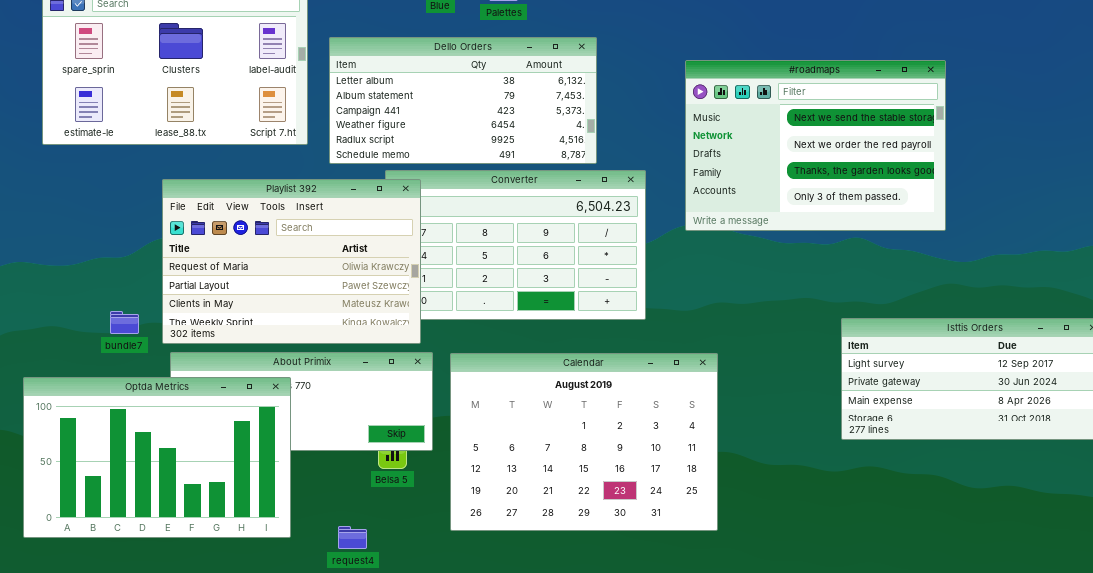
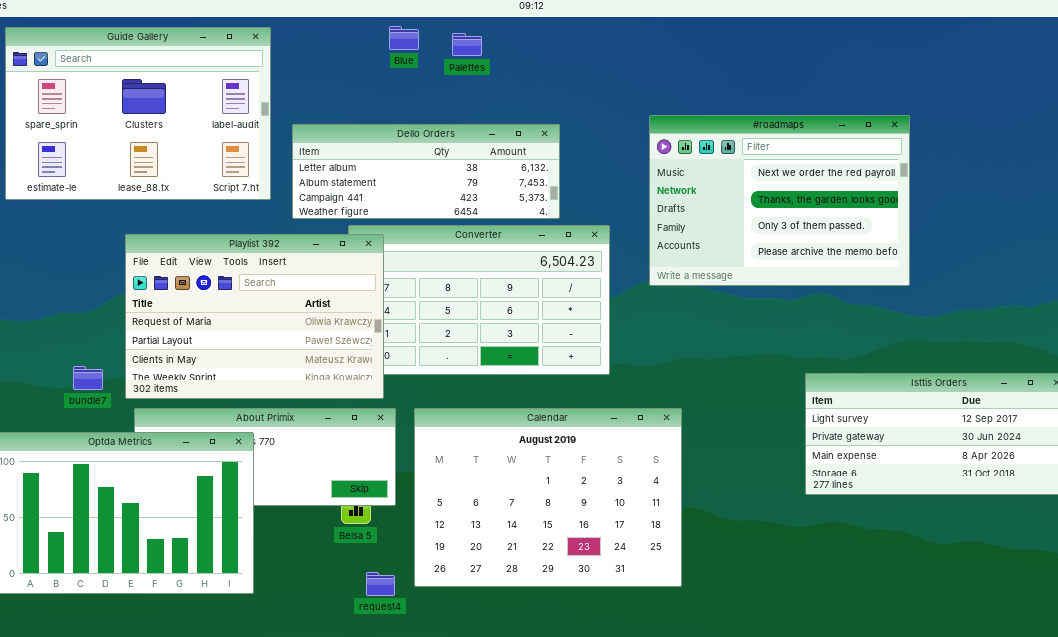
Dello Orders: [329,37,597,164] -> [292,124,560,219], resized
#roadmaps: [685,60,946,231] -> [649,115,910,286], scrolled down 1 row
request4: [338,526,367,549] -> [366,572,395,596], moved

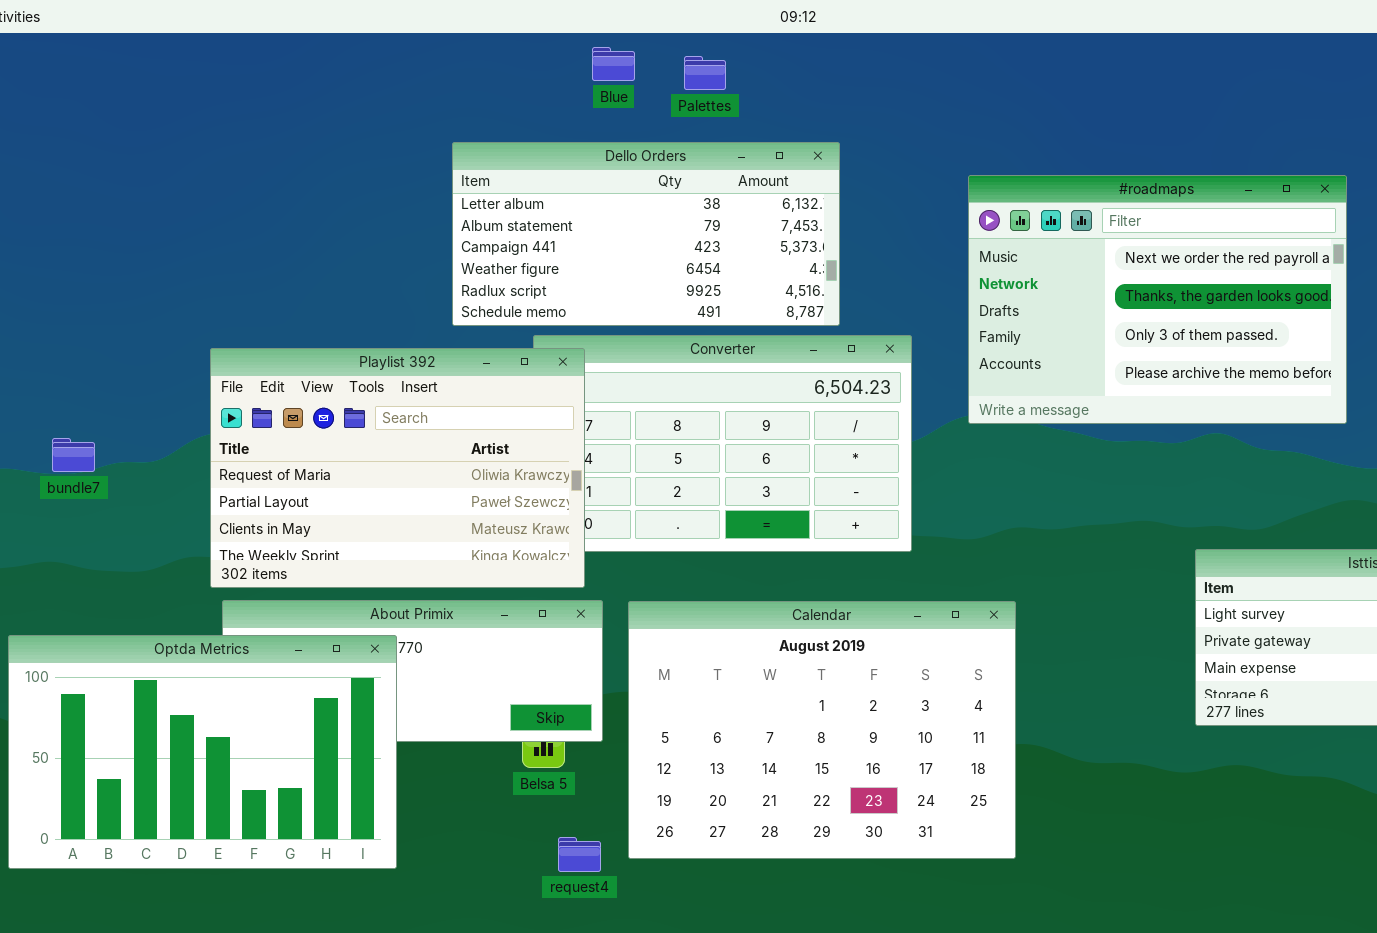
Guide Gallery: [5,27,271,200] -> none, closed
Dello Orders: [292,124,560,219] -> [452,142,840,326], resized
bundle7: [73,366,103,390] -> [52,438,95,472], moved

